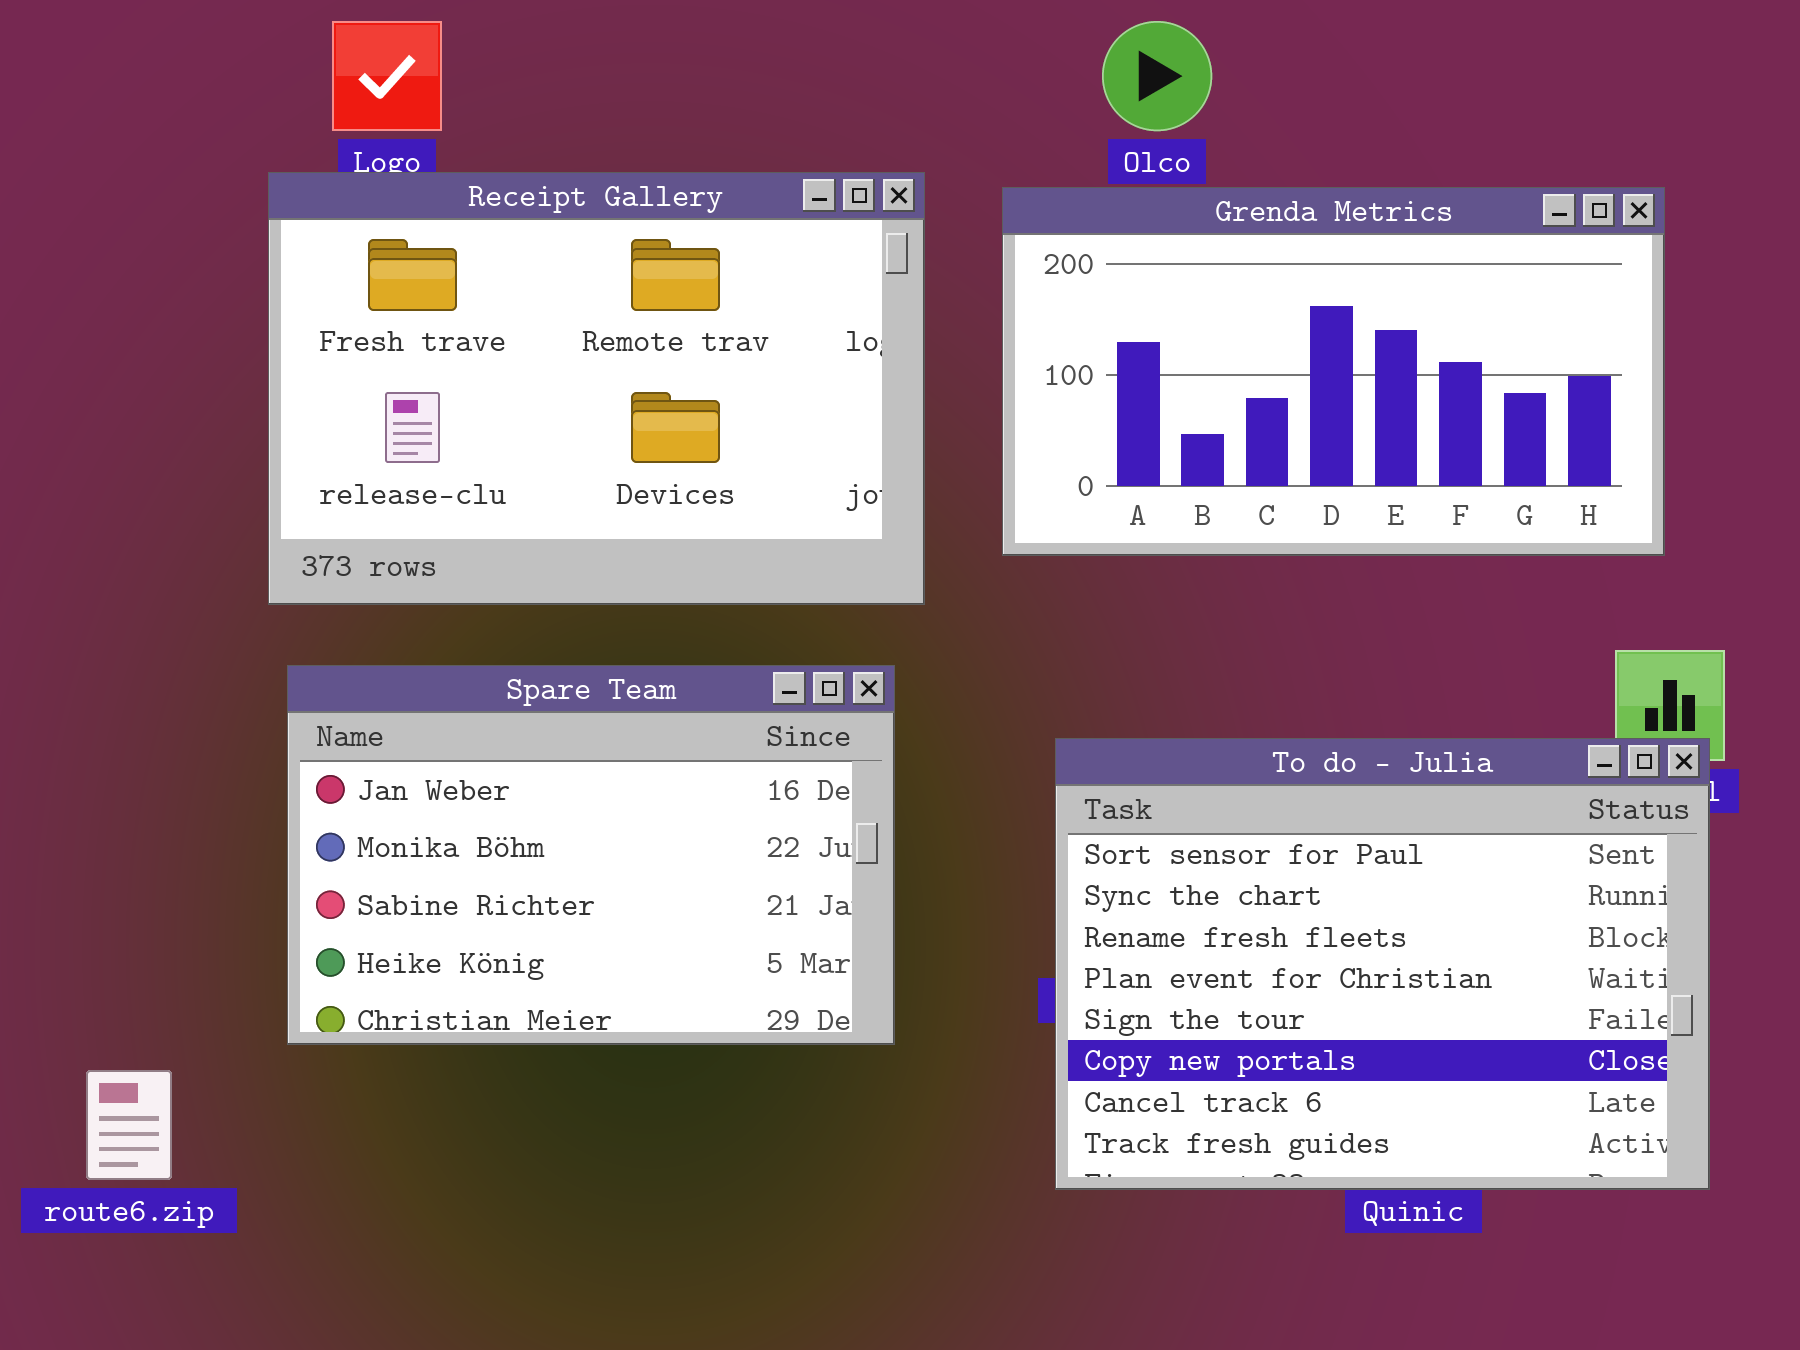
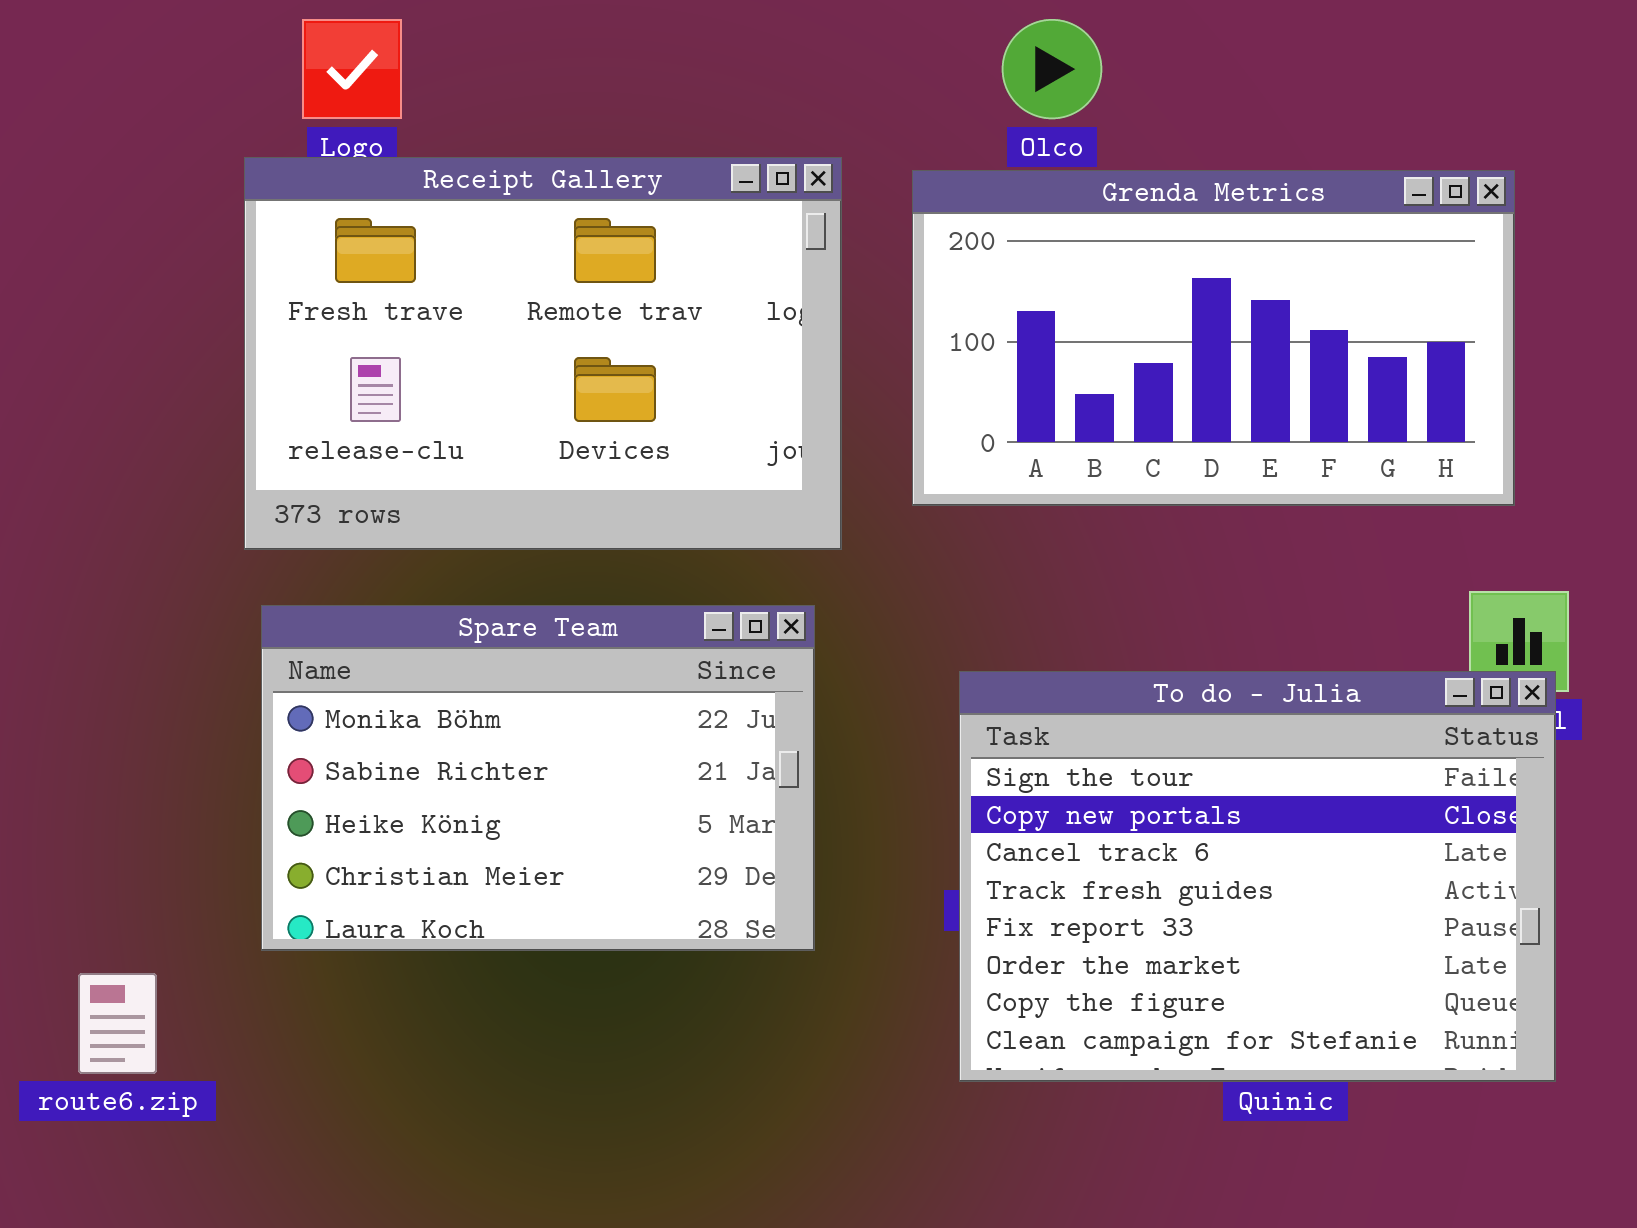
Spare Team: [287,665,895,1045] -> [261,605,815,951], scrolled down 1 row
To do - Julia: [1055,738,1710,1190] -> [959,671,1556,1082], scrolled down 4 rows

